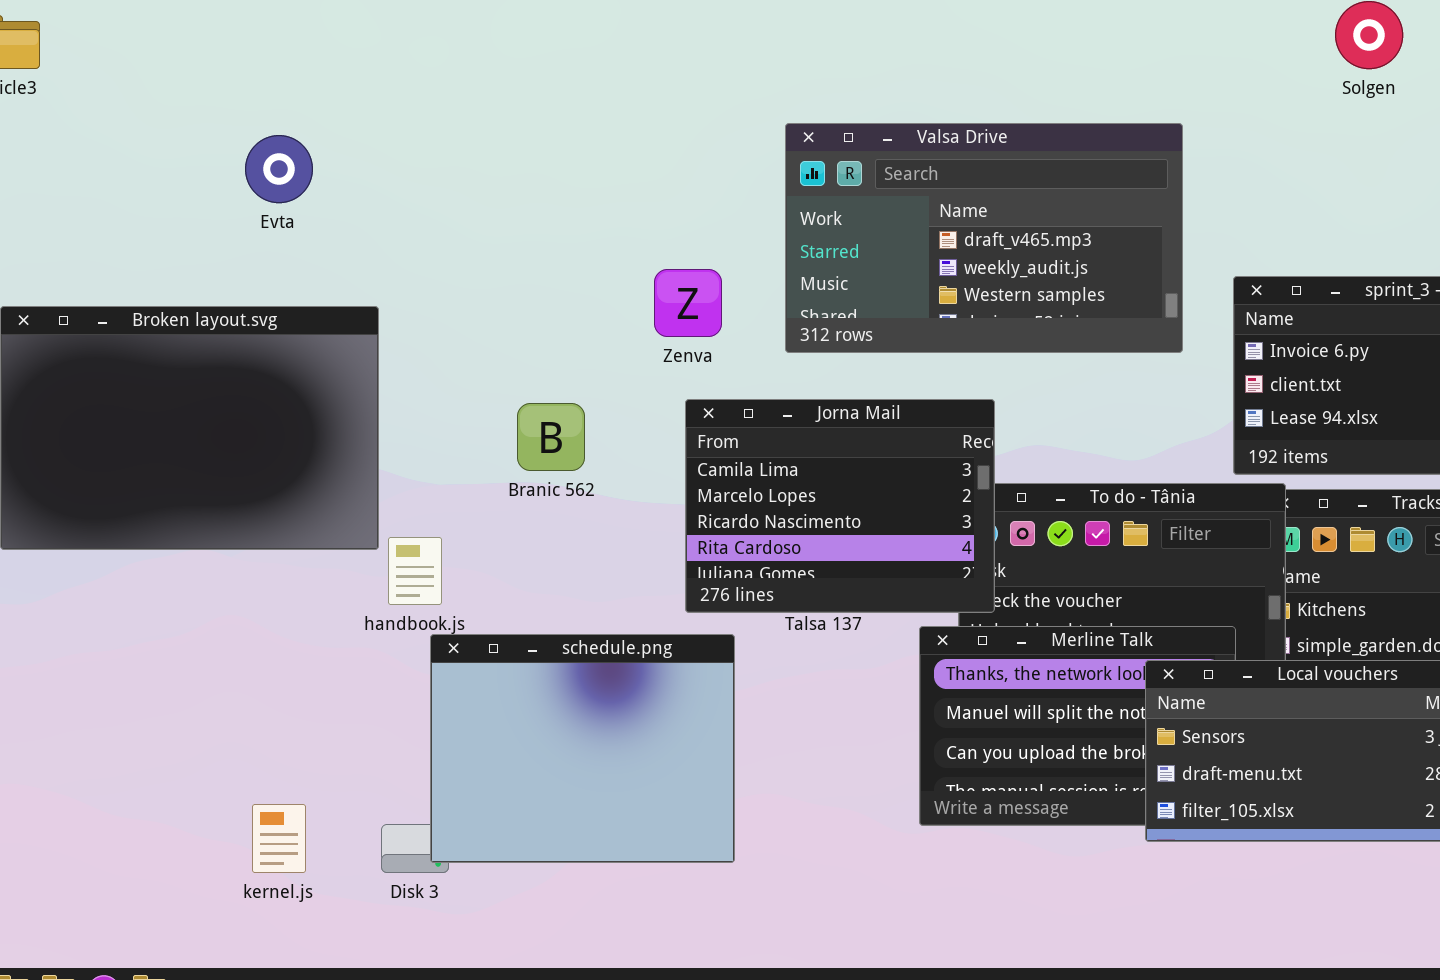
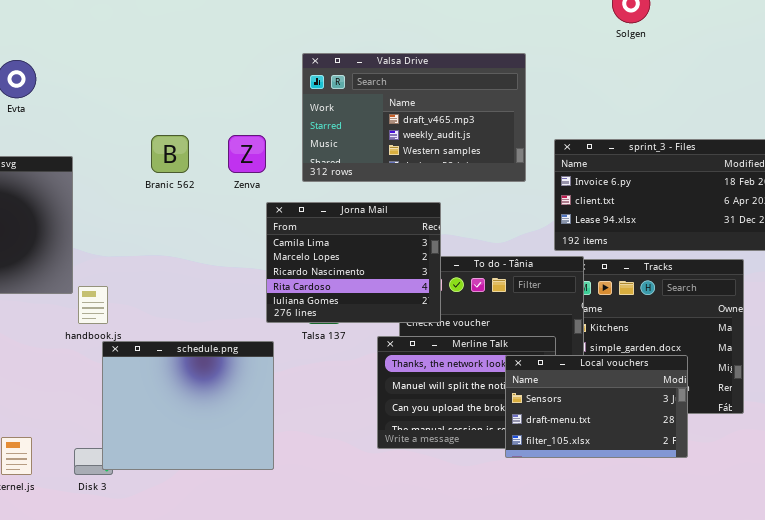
Jorna Mail: [685,399,995,613] -> [266,202,441,323], moved
Branic 562: [517,403,585,471] -> [151,135,189,173], moved

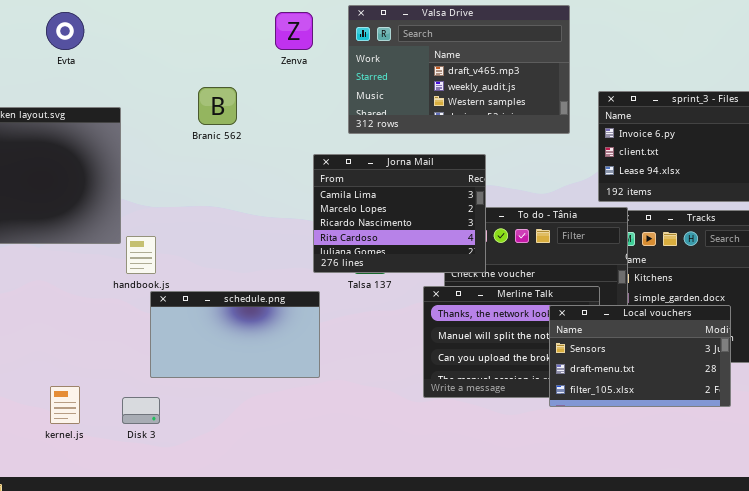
Zenva: [228,135,266,173] -> [275,12,313,50], moved
schedule.png: [102,341,274,470] -> [150,291,320,378], resized

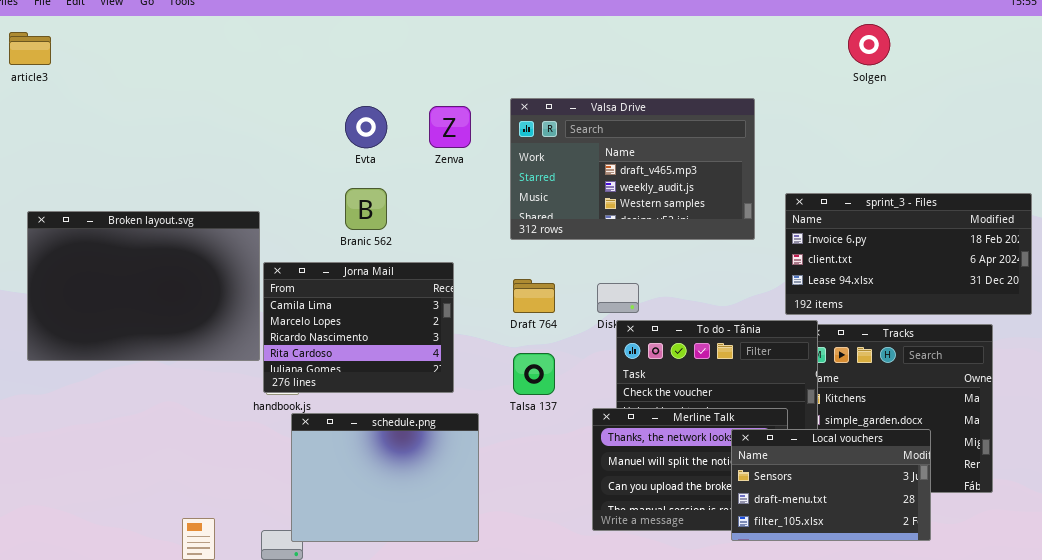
Evta: [46,12,84,50] -> [345,106,387,148], moved
Jorna Mail: [313,154,486,273] -> [263,262,454,393], moved
schedule.png: [150,291,320,378] -> [291,413,479,542], resized

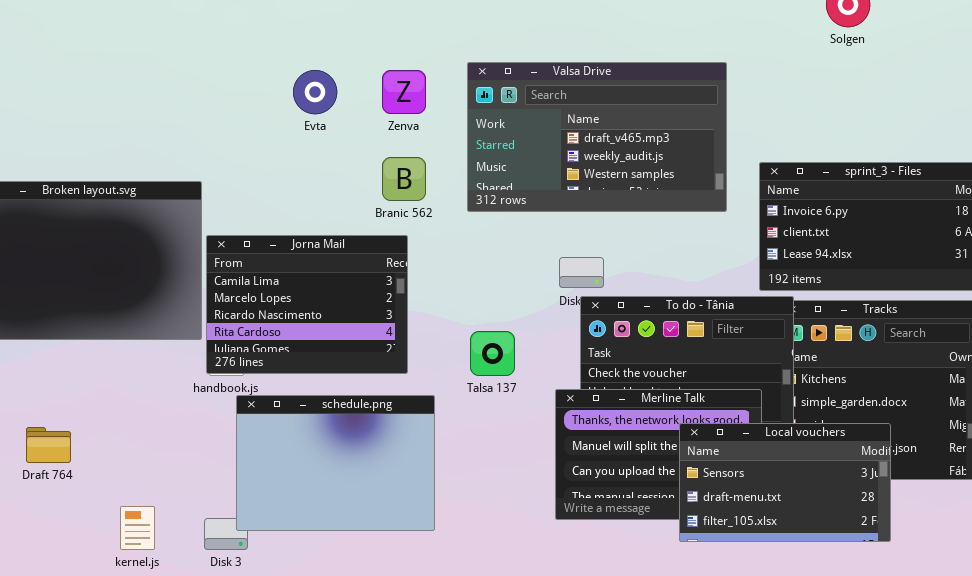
Branic 562: [345,188,387,230] -> [382,157,426,201], moved
Draft 764: [513,279,555,313] -> [26,427,71,463], moved
Local vouchers: [731,429,931,541] -> [679,423,891,542], moved

